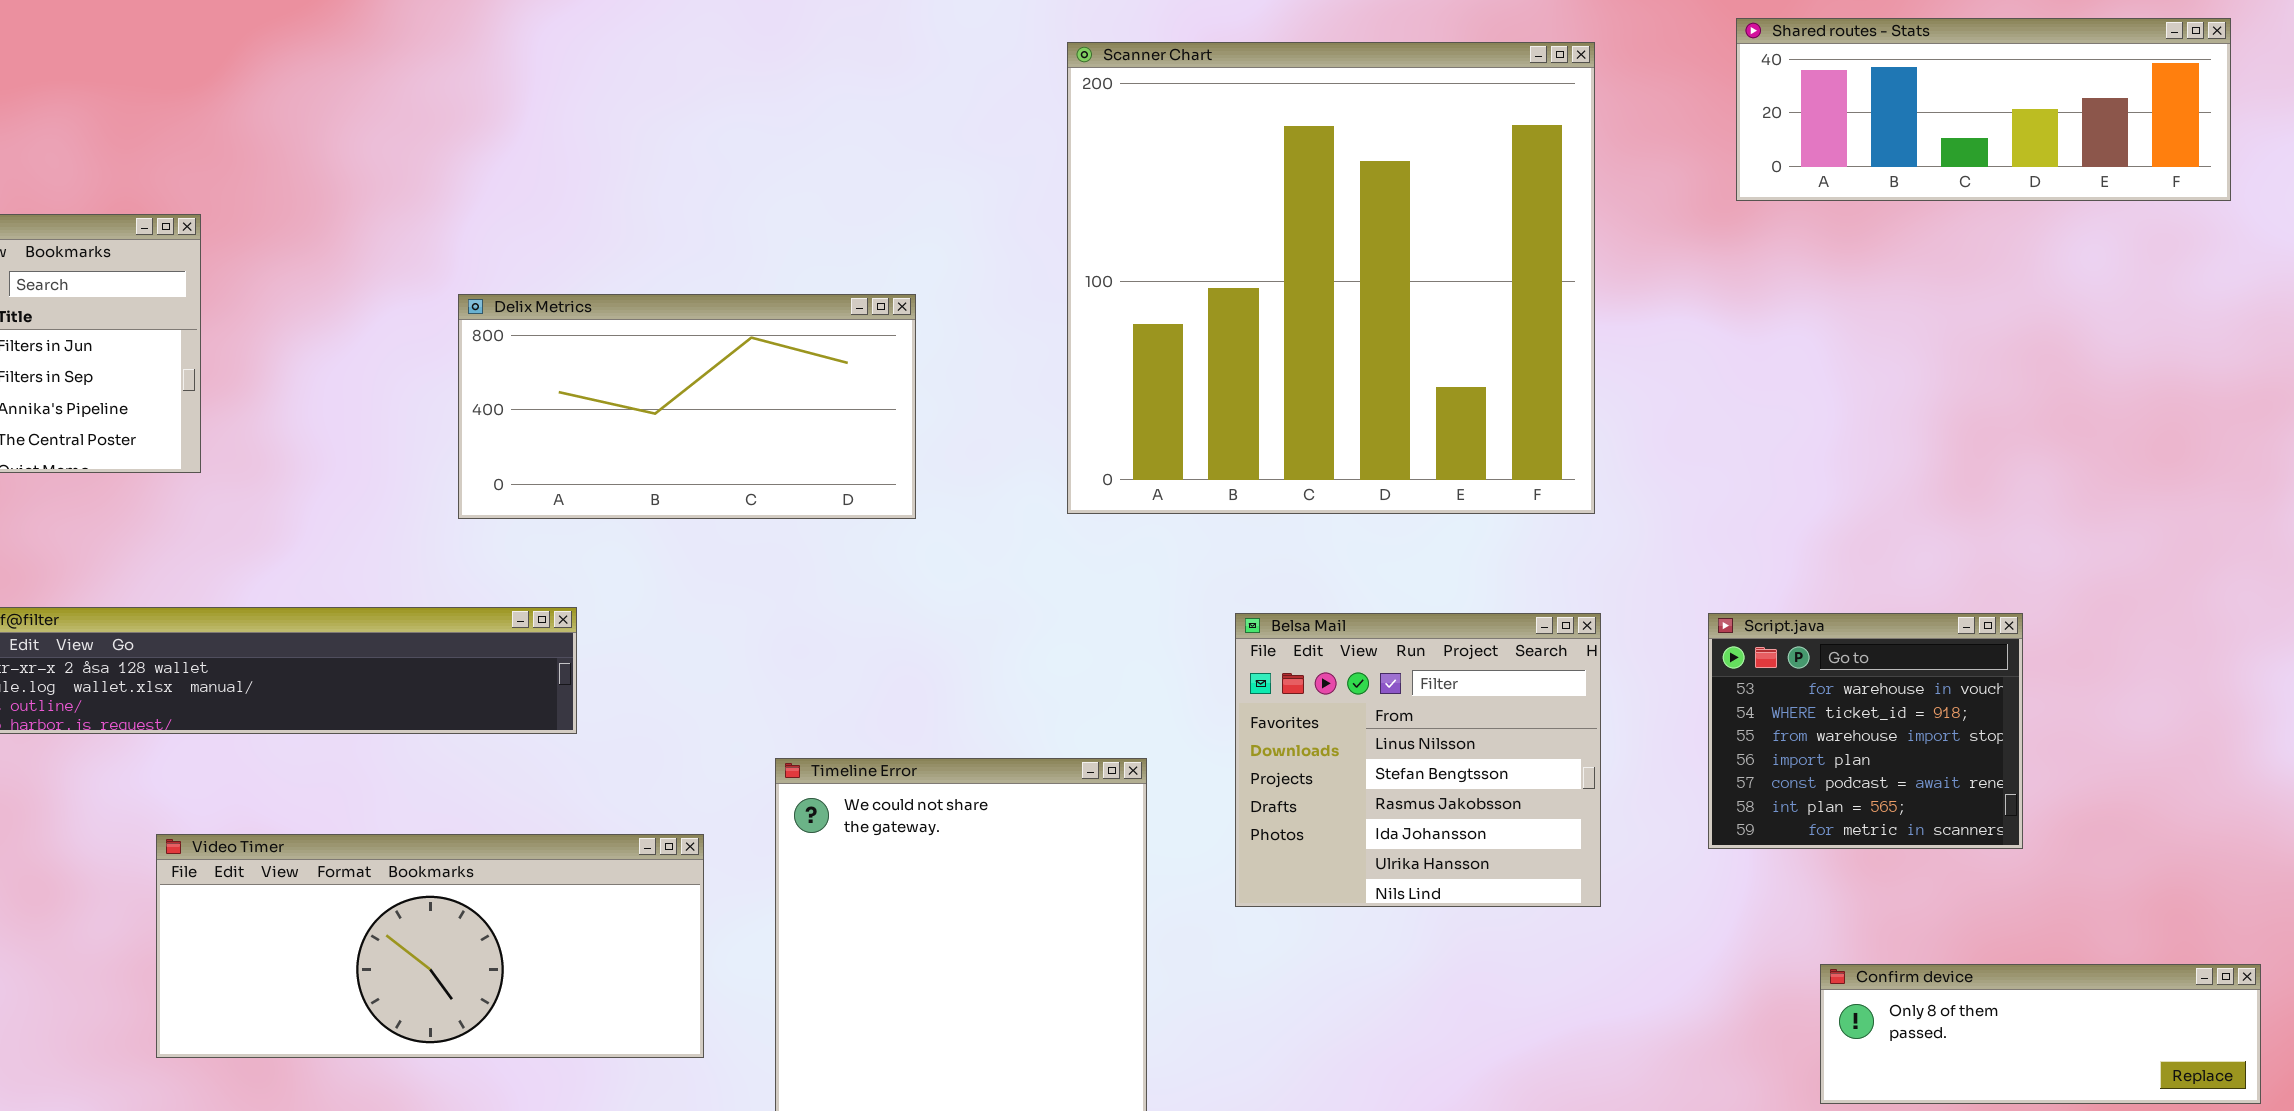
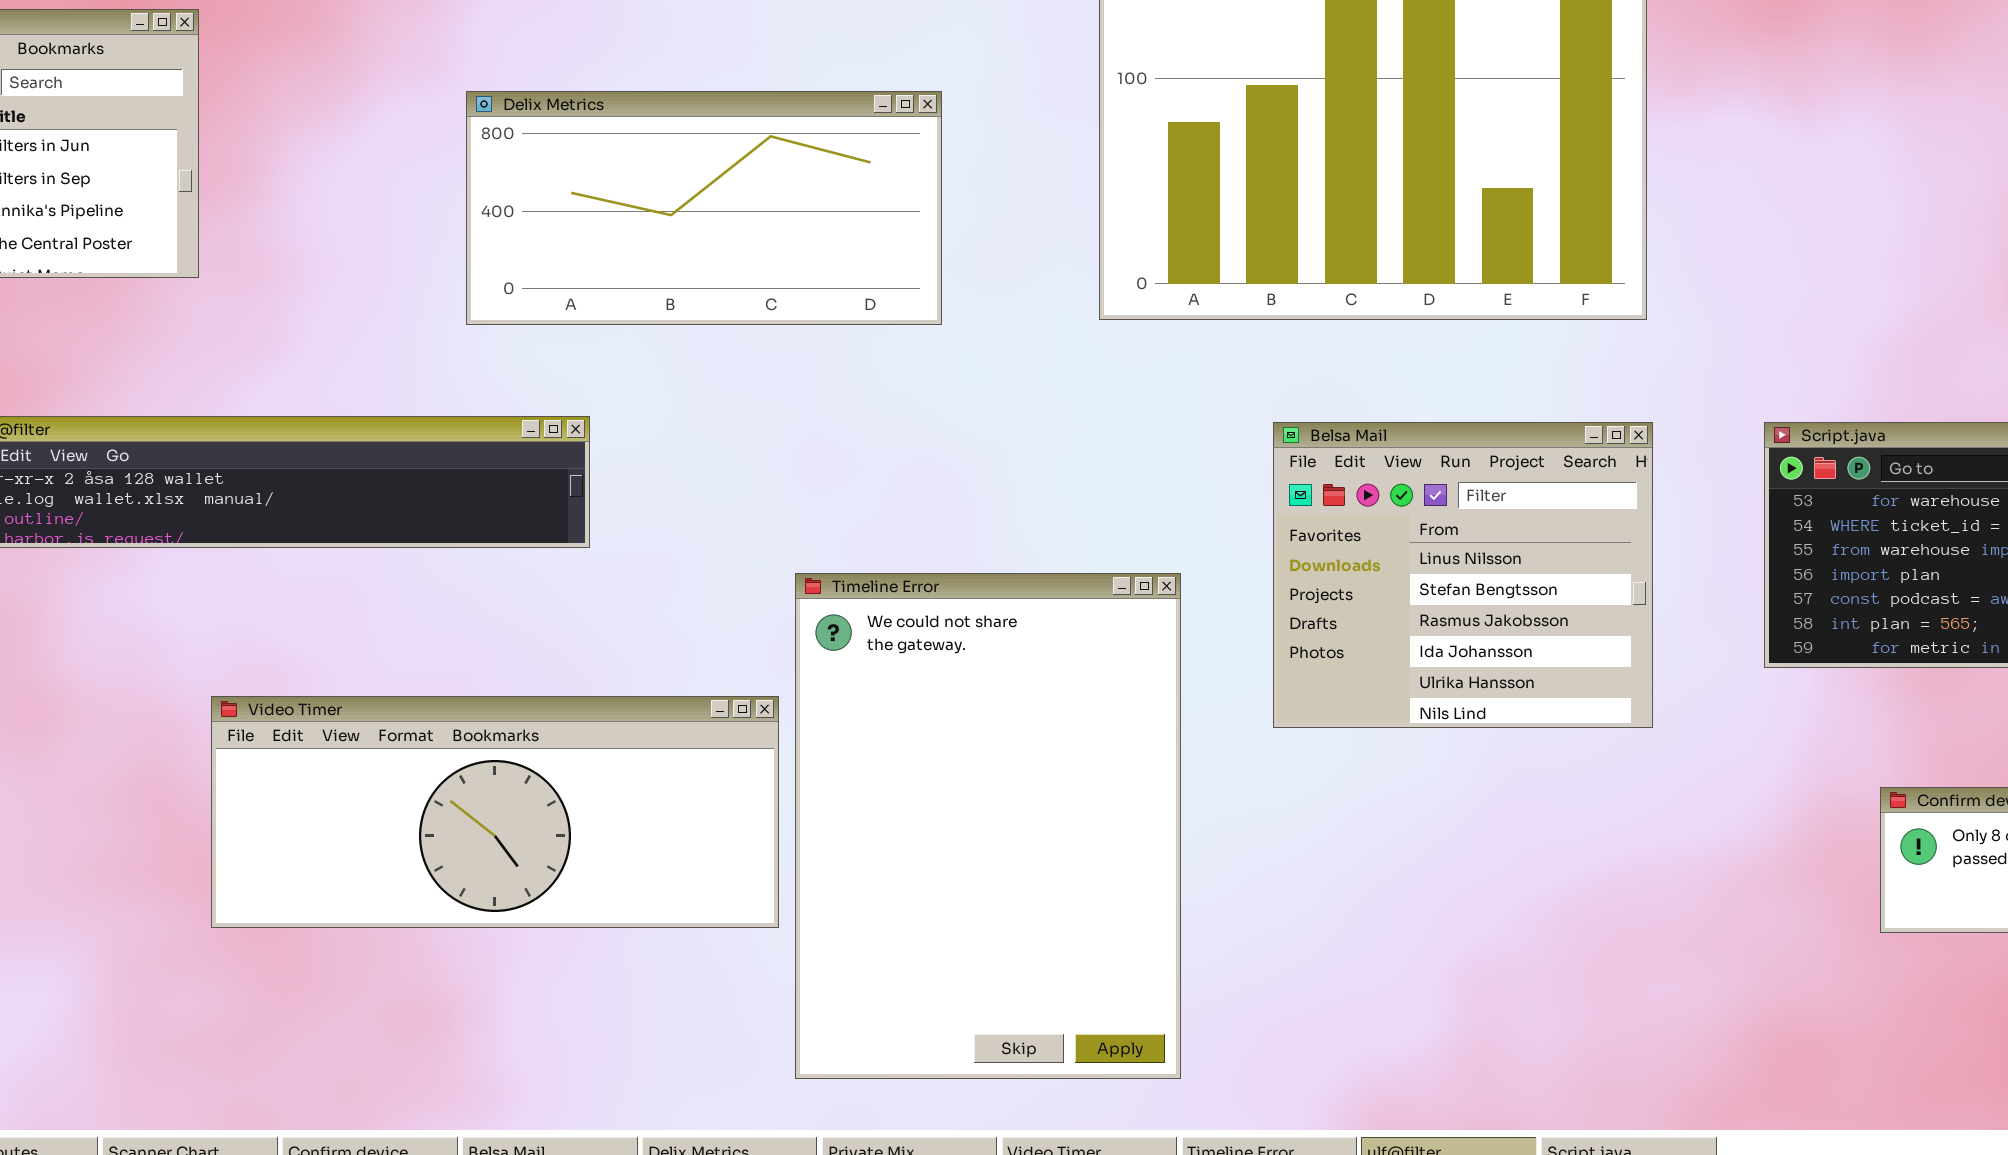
Video Timer: [156,834,704,1058] -> [211,696,779,928], moved

